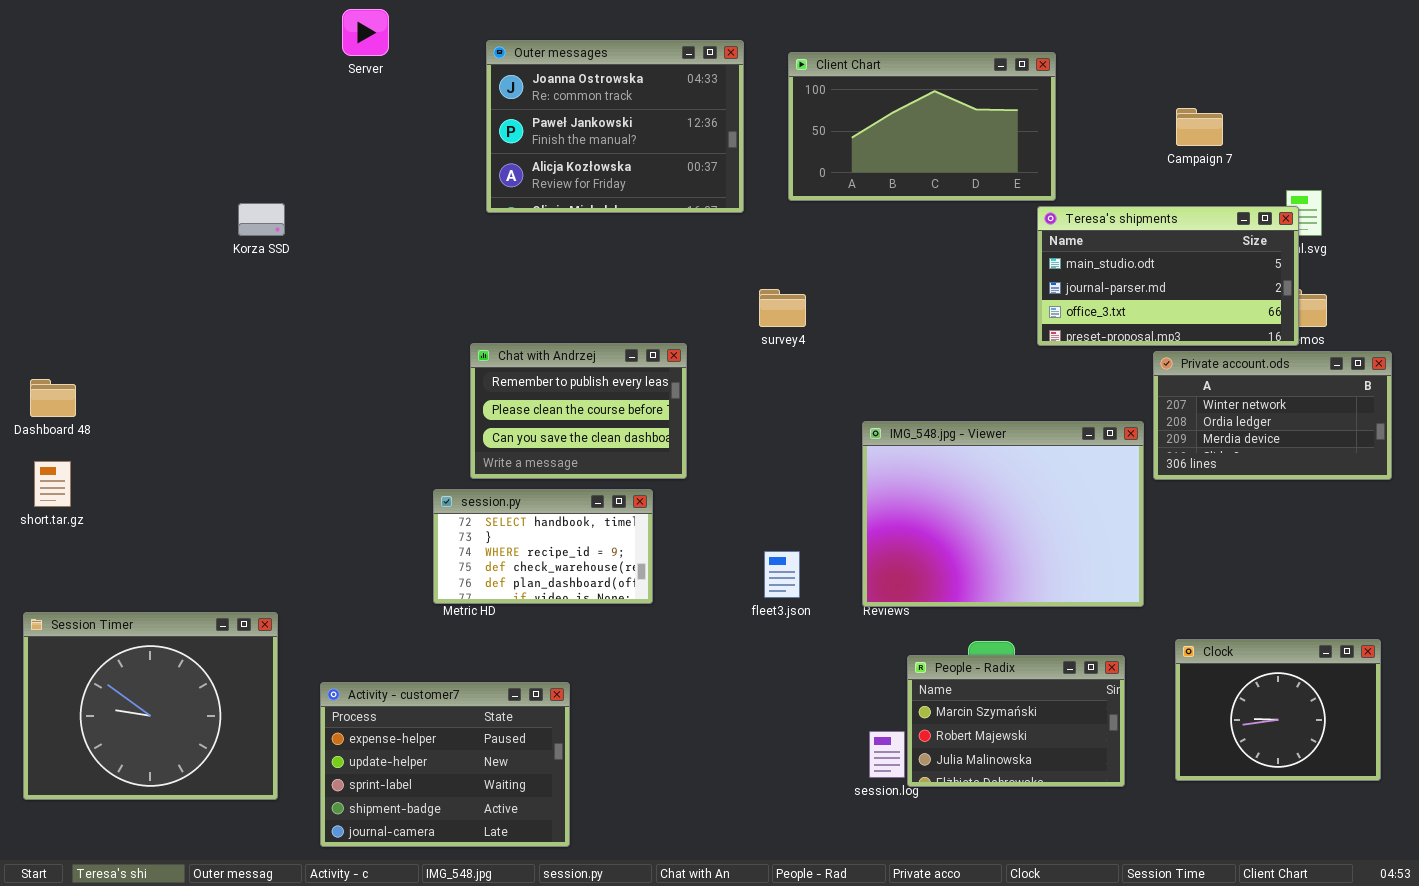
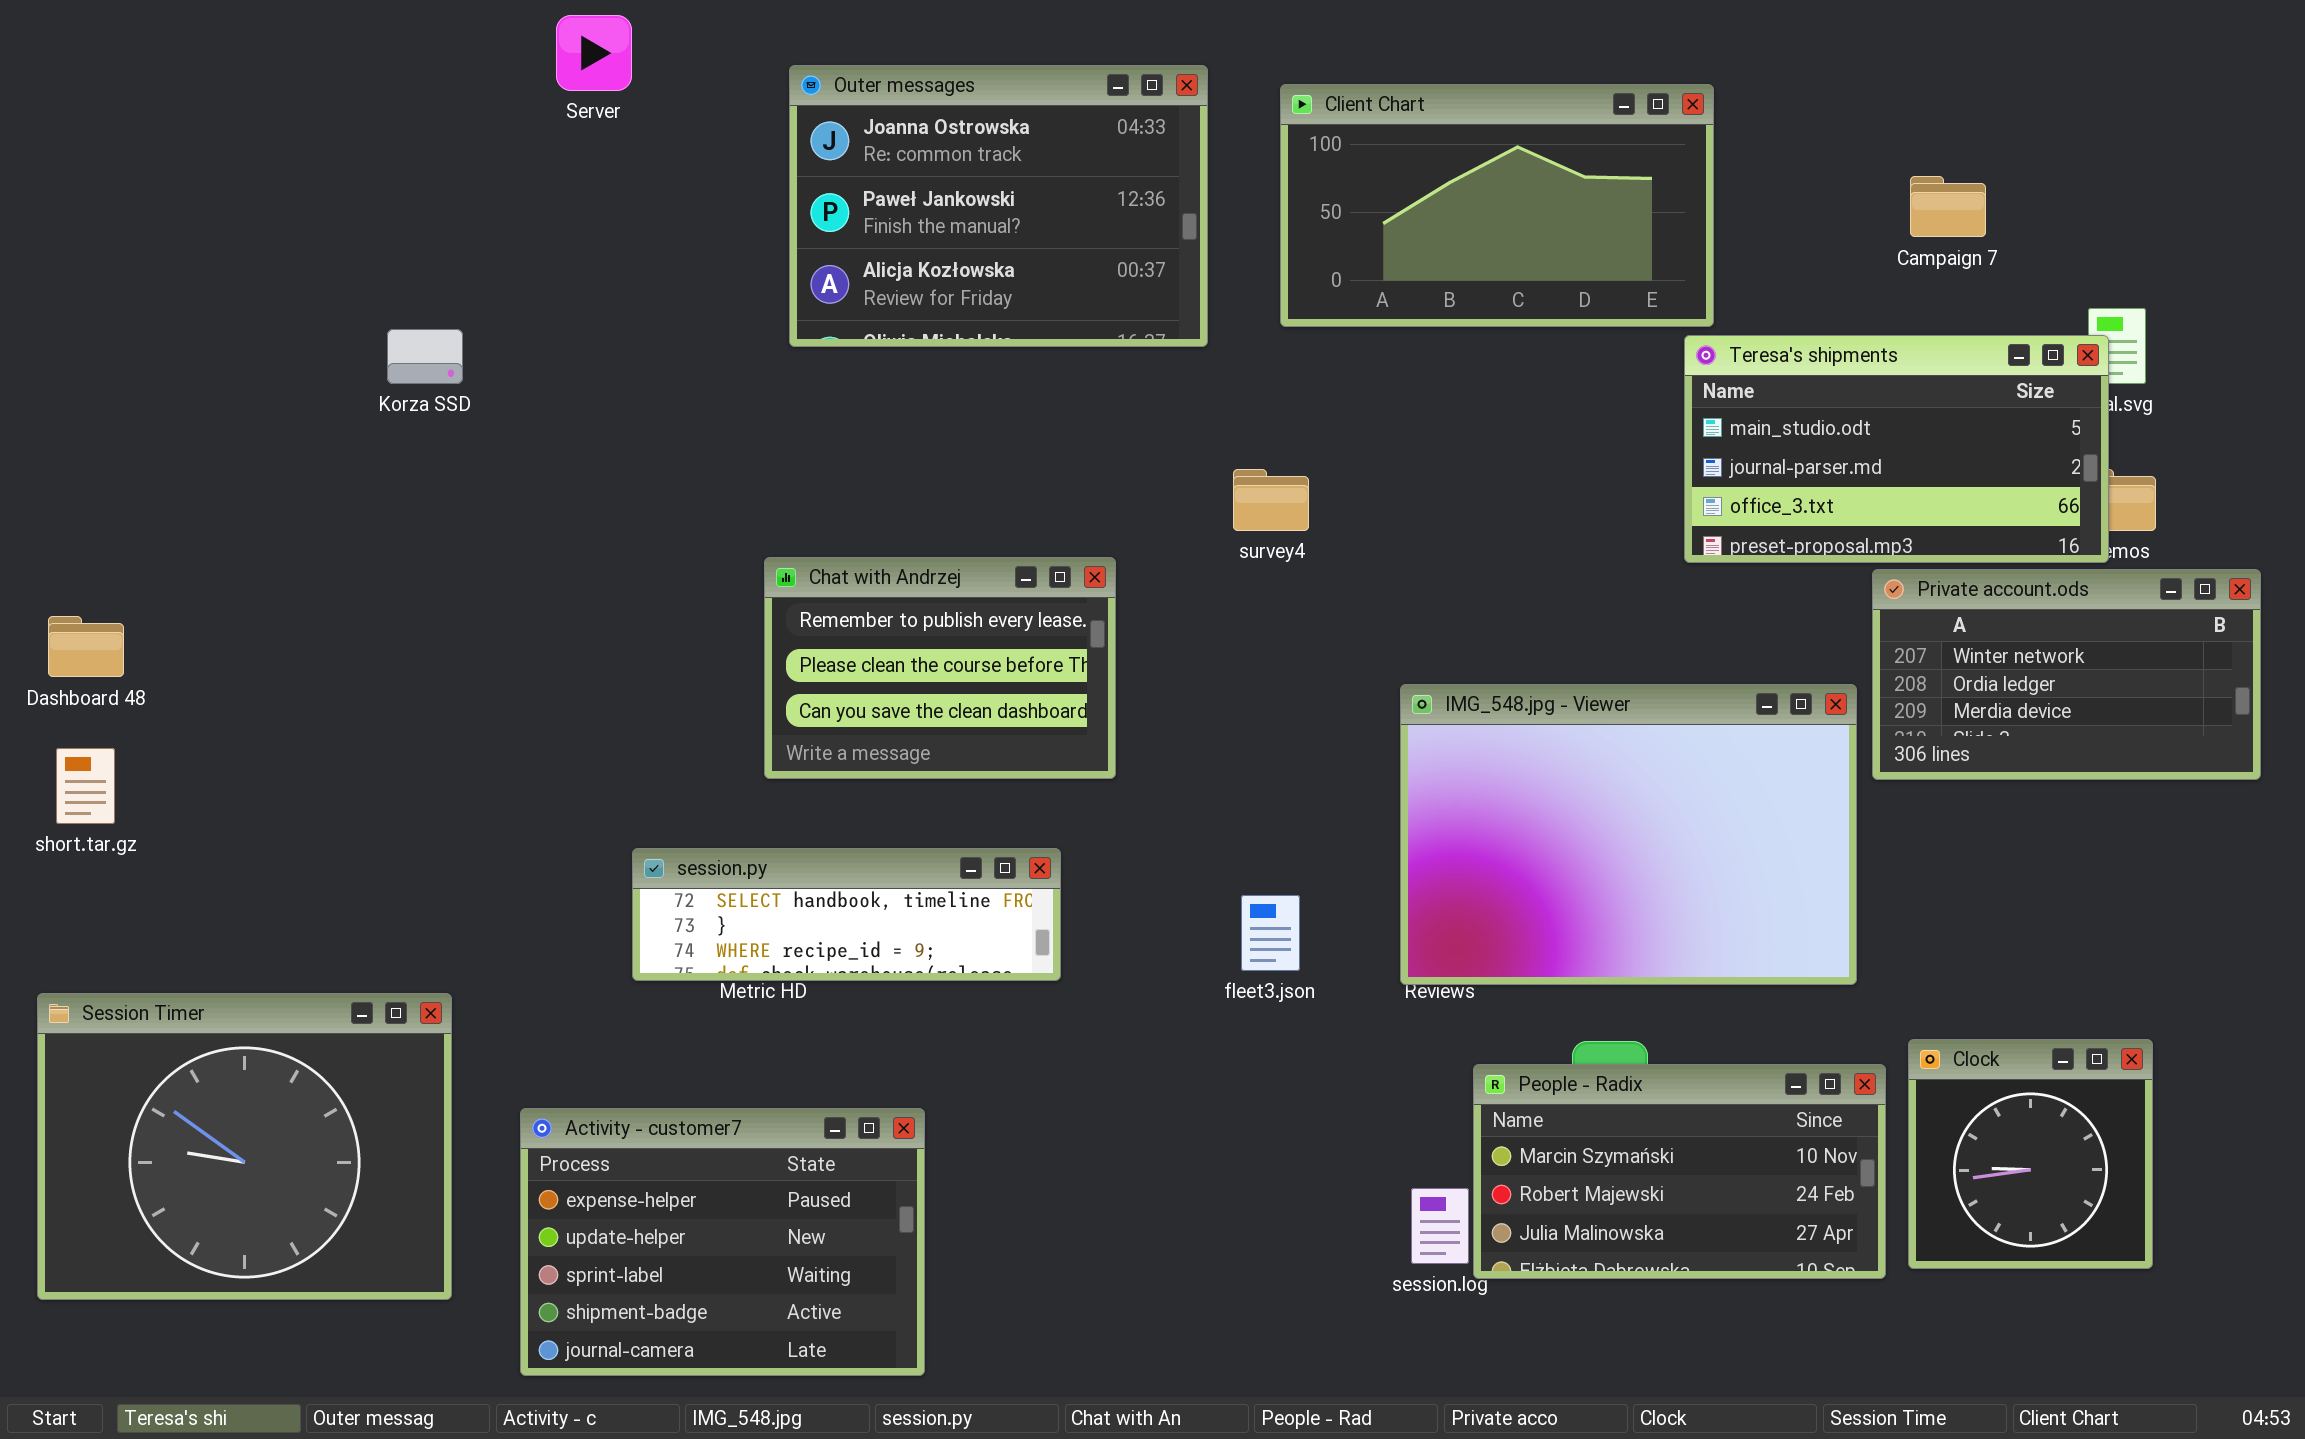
session.py: [433,489,653,604] -> [632,848,1061,981], resized
Clock: [1175,639,1381,781] -> [1908,1039,2153,1269], resized
People - Radix: [907,655,1125,787] -> [1473,1064,1886,1279], resized

